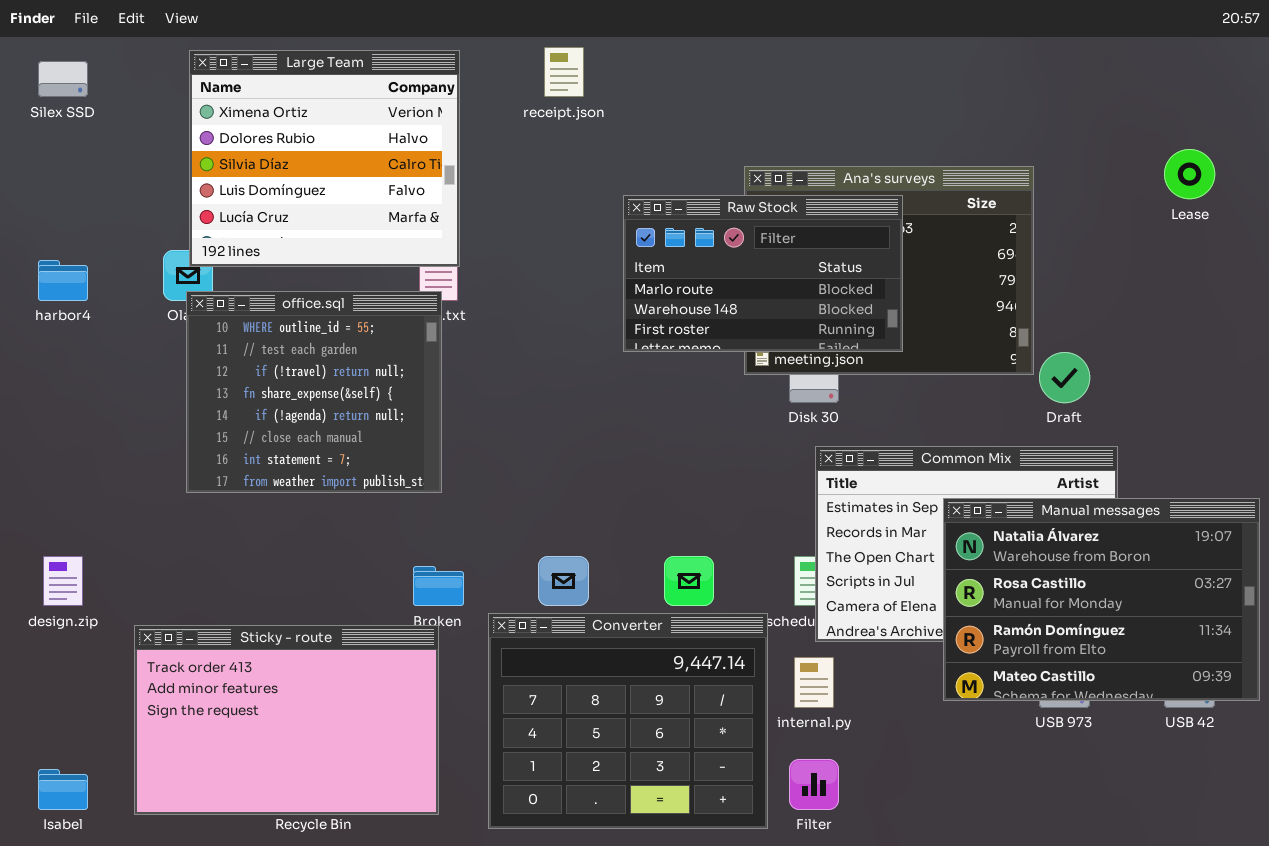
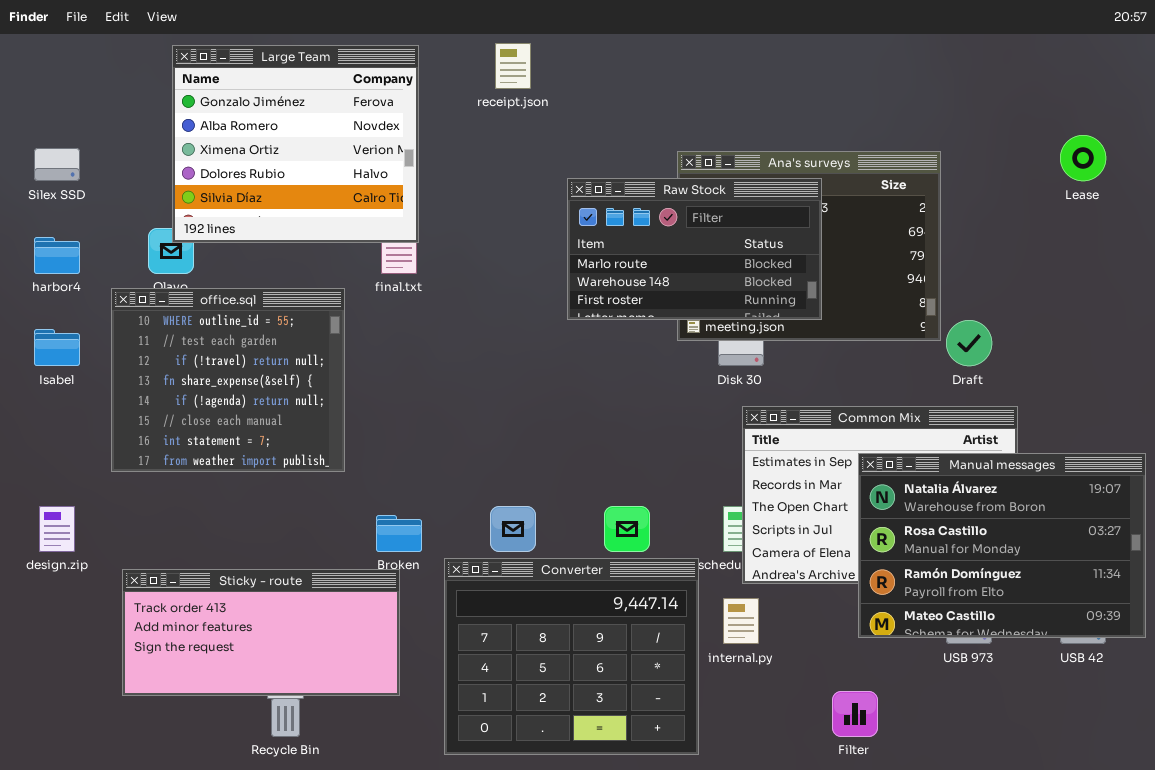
Large Team: [189,50,460,267] -> [172,45,419,243], scrolled up 2 rows
Silex SSD: [38,61,88,97] -> [34,148,80,181], moved
office.sql: [186,291,442,493] -> [111,288,345,472], moved
Sticky - route: [134,625,439,815] -> [122,569,400,696], resized
Filter: [789,759,839,810] -> [832,691,878,737], moved
Isabel: [38,769,88,810] -> [34,329,80,366], moved

